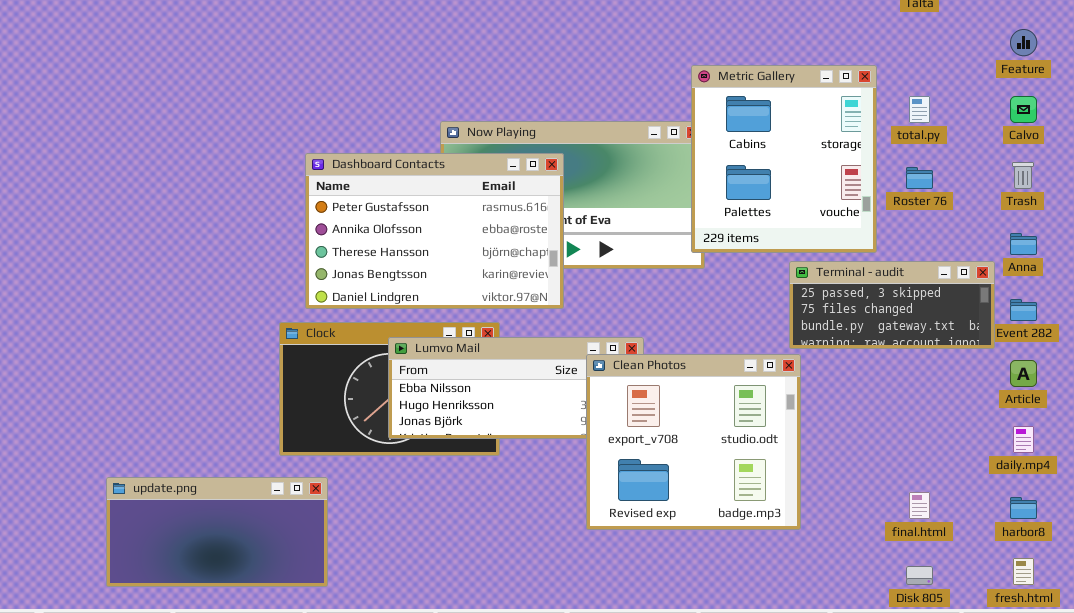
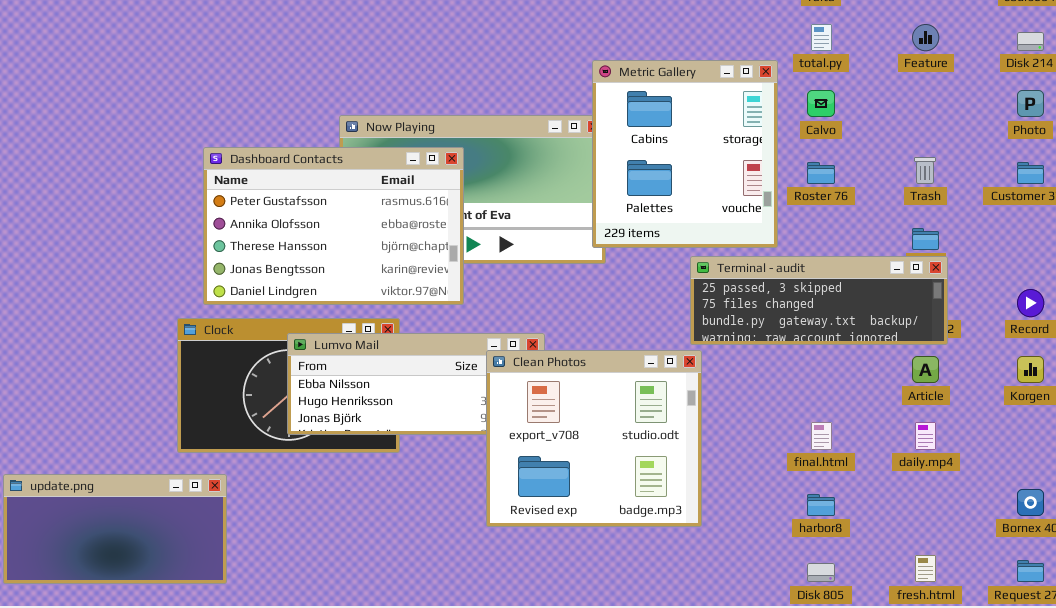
total.py: [909,96,930,123] -> [811,24,832,51], moved
Calvo: [1010,96,1037,123] -> [807,90,835,117], moved
Terminal - audit: [789,261,995,349] -> [690,256,948,345], resized
final.html: [909,492,930,519] -> [811,422,832,450], moved
harbor8: [1010,497,1037,519] -> [807,494,835,516], moved

